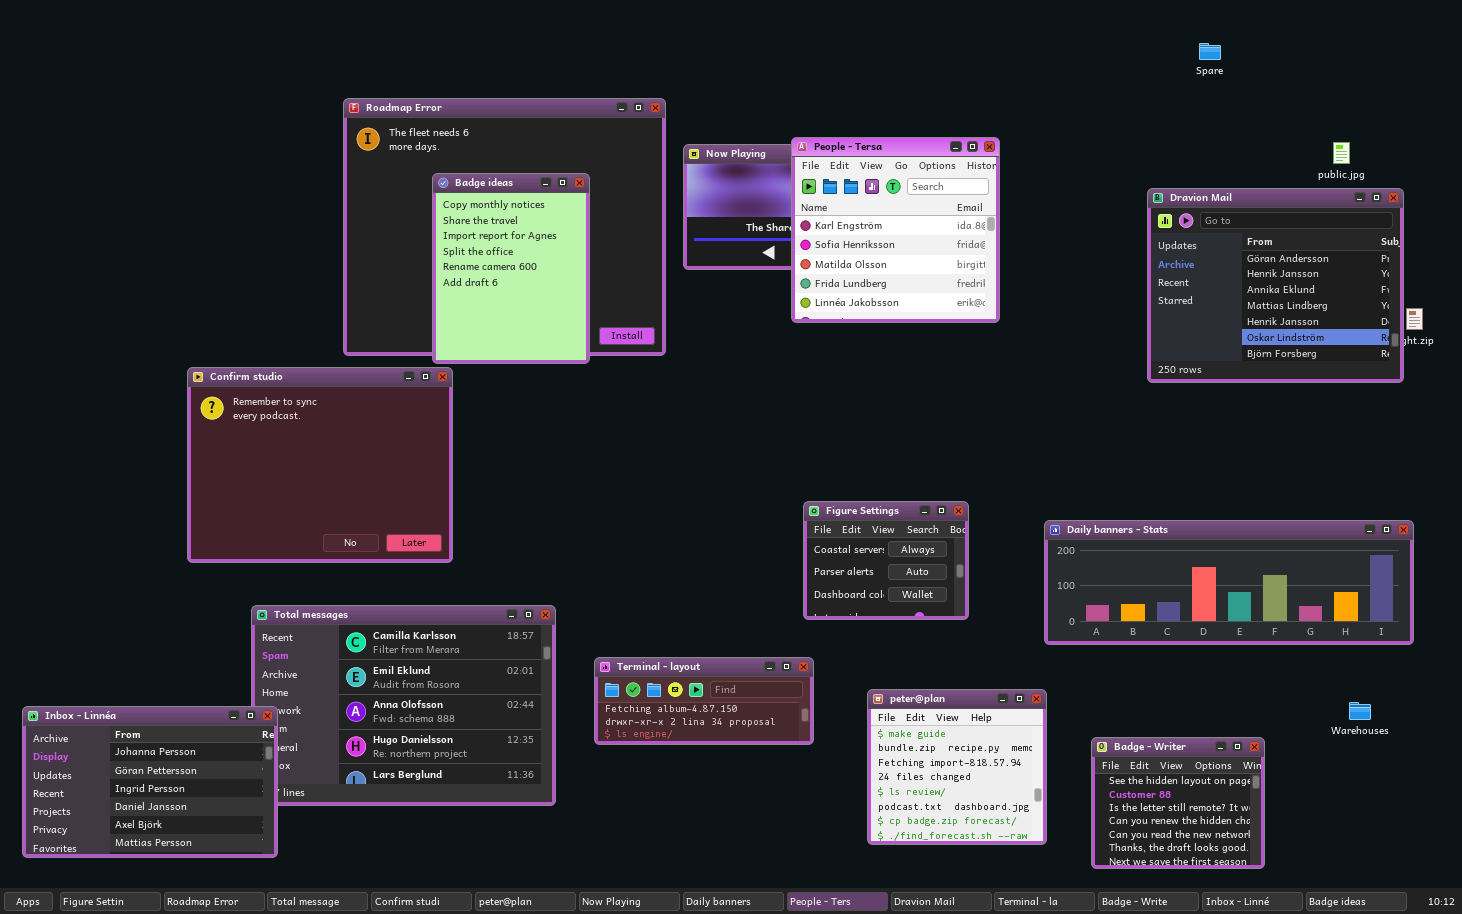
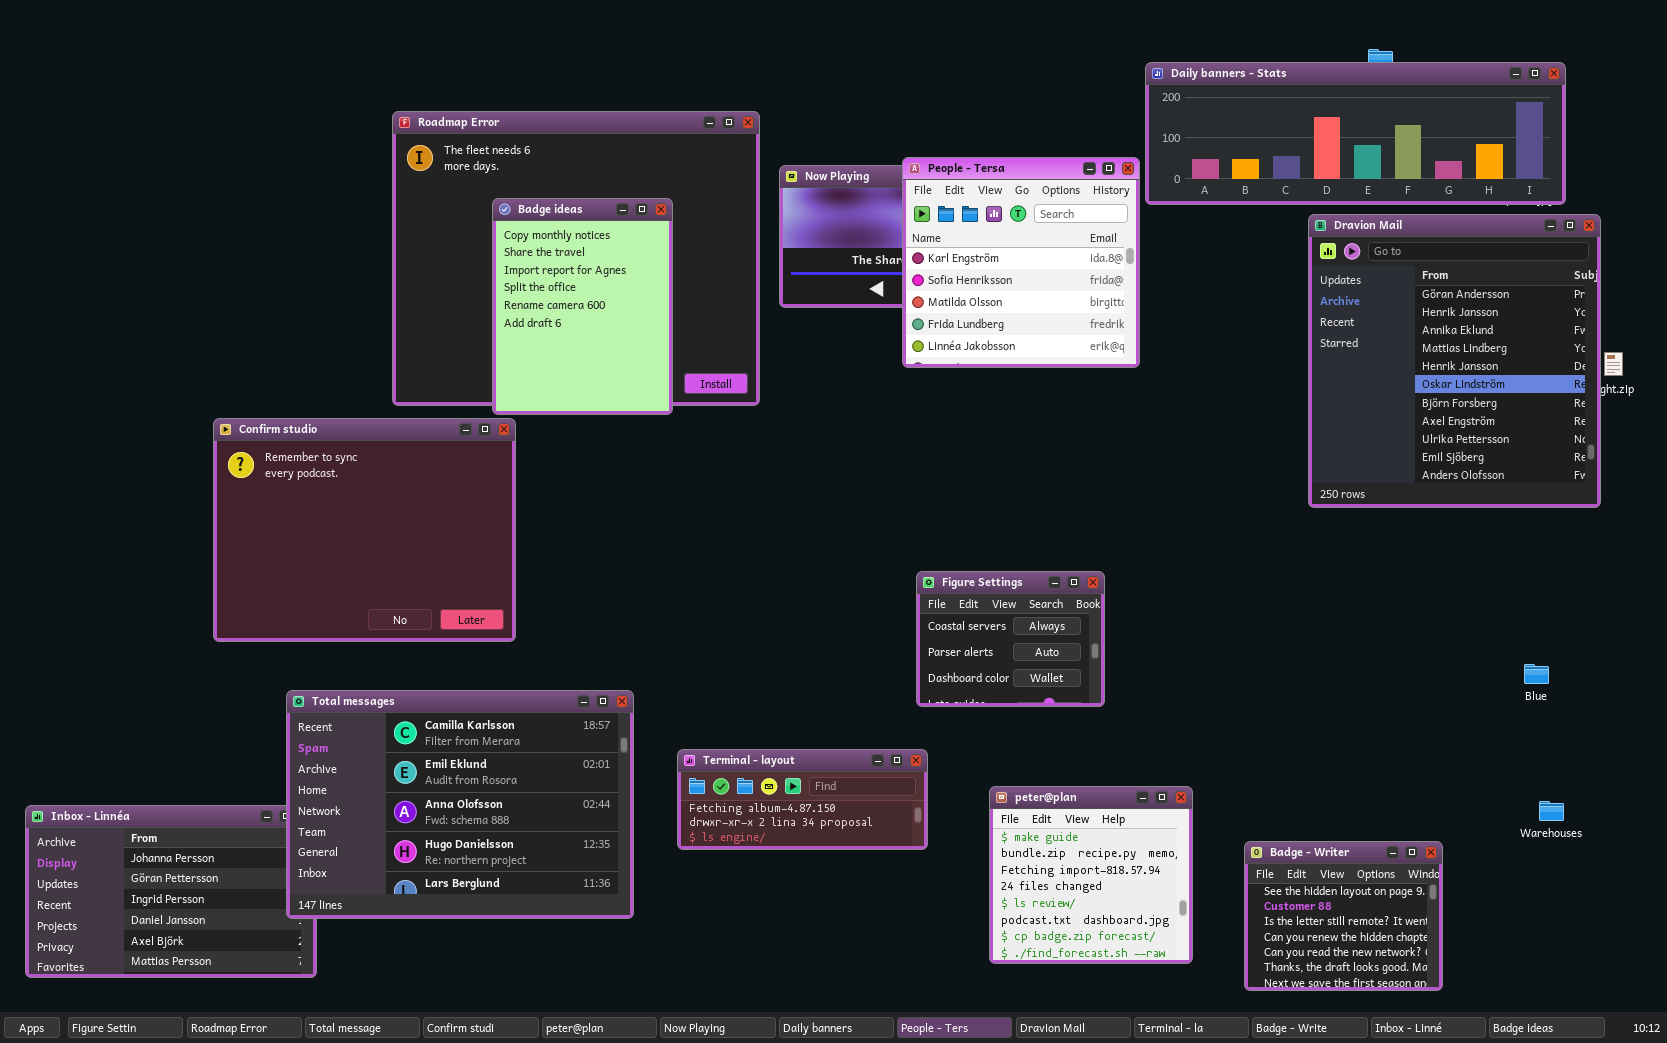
Dravion Mail: [1147,188,1404,383] -> [1308,214,1601,508], resized
Daily banners - Stats: [1044,520,1414,645] -> [1145,62,1566,205], moved
Total messages: [251,605,556,806] -> [286,690,634,919], raised

